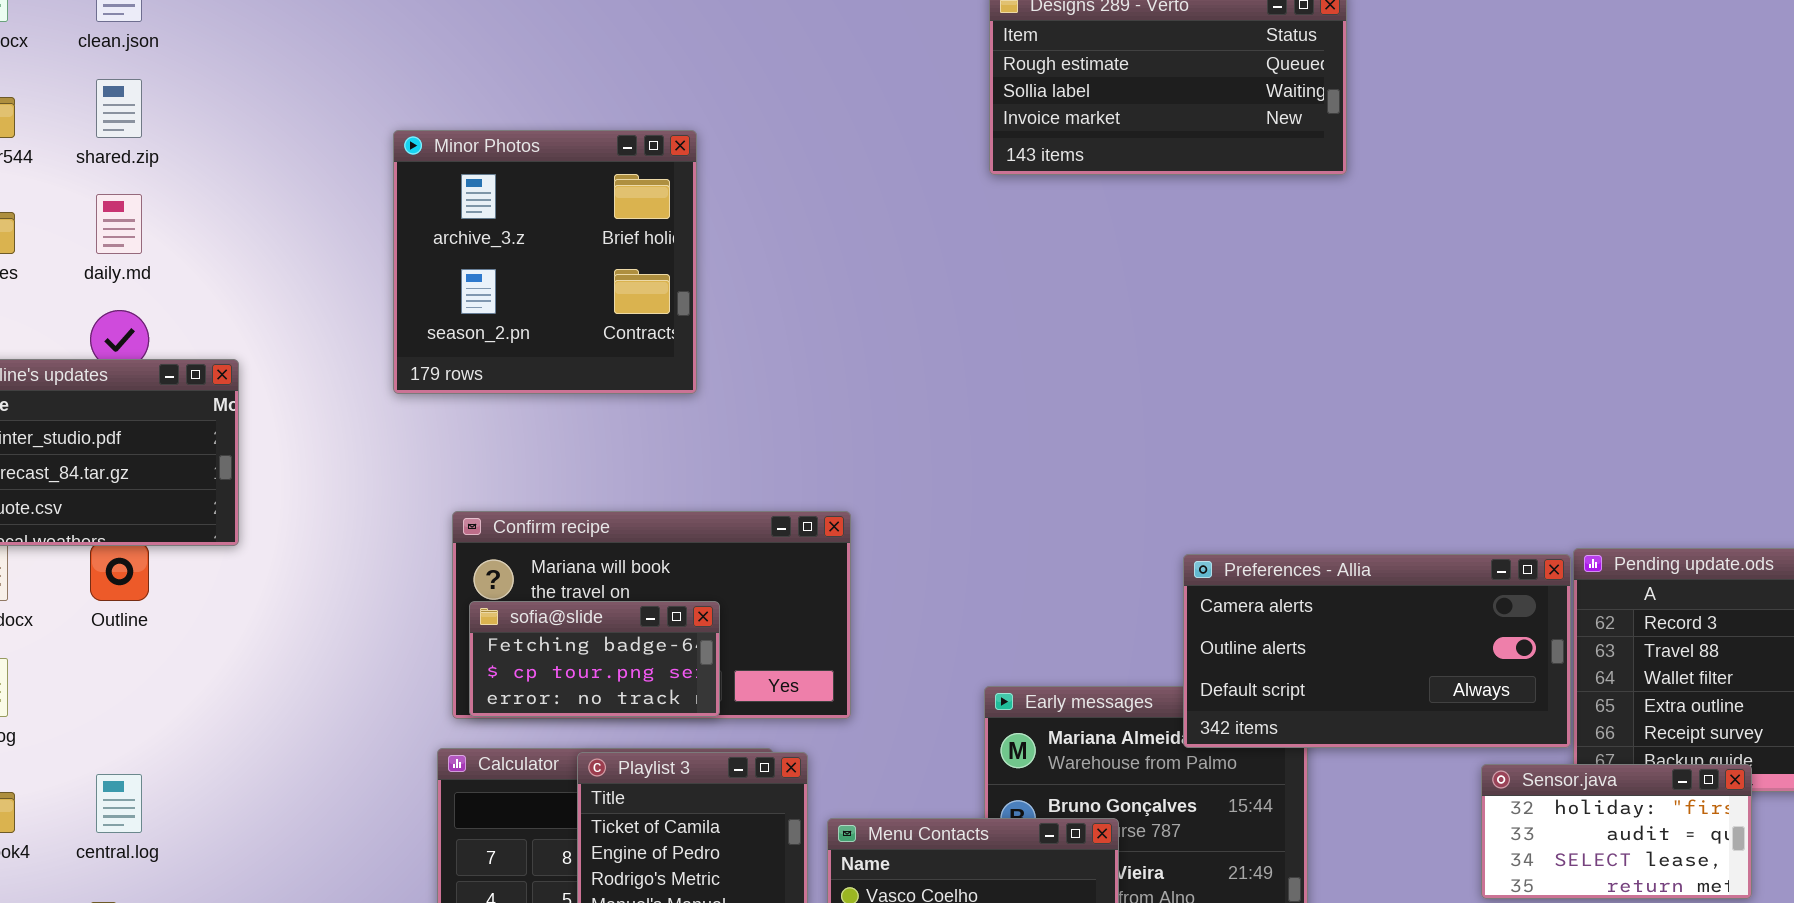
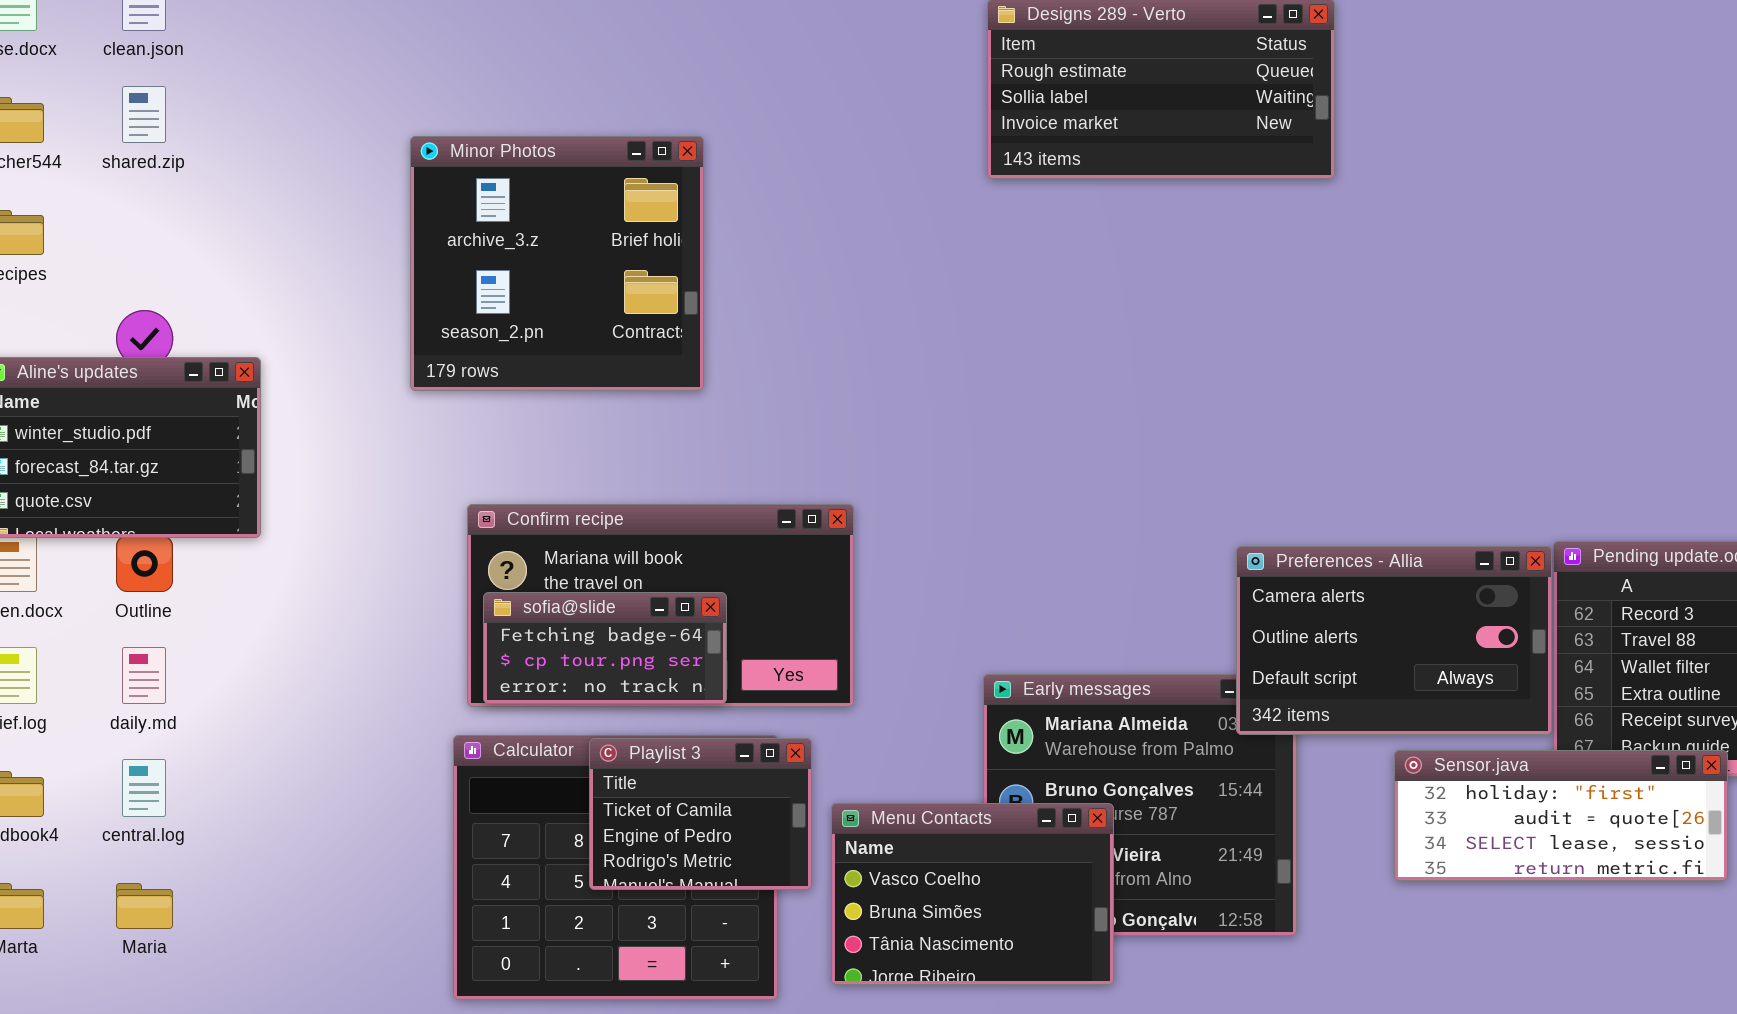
daily.md: [96,194,142,254] -> [122,647,166,704], moved
Preferences - Allia: [1183,554,1571,748] -> [1236,546,1552,735], resized
Sensor.java: [1481,764,1752,899] -> [1394,750,1728,881], resized

